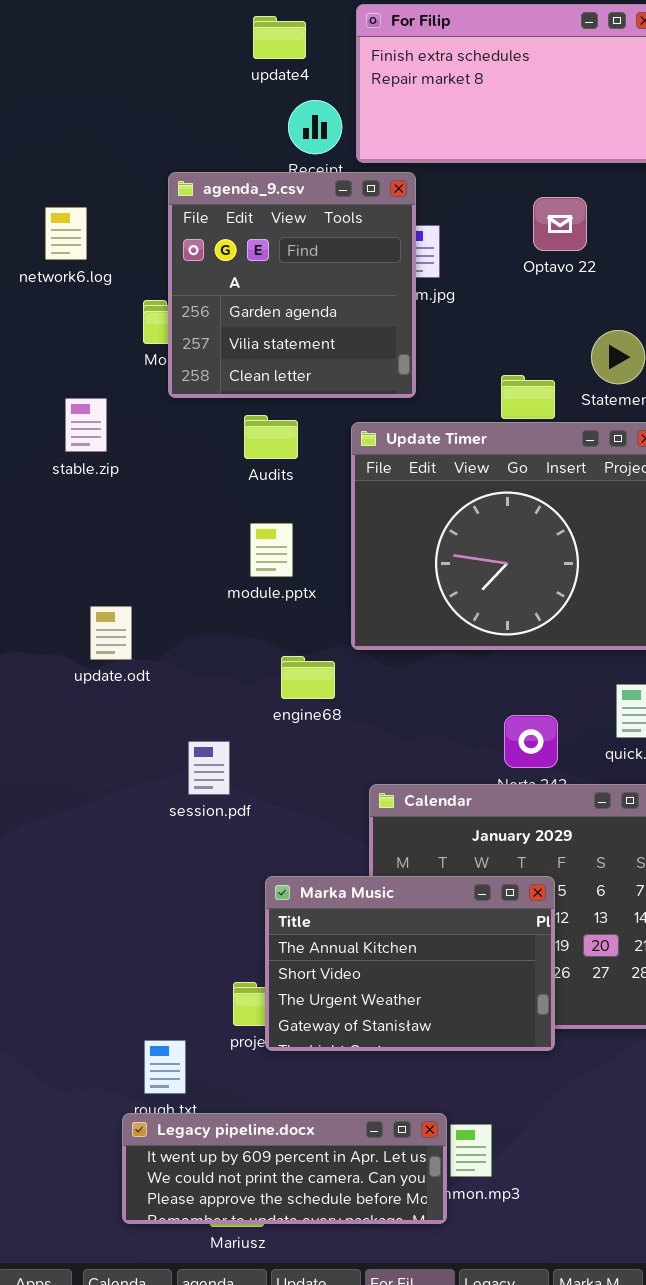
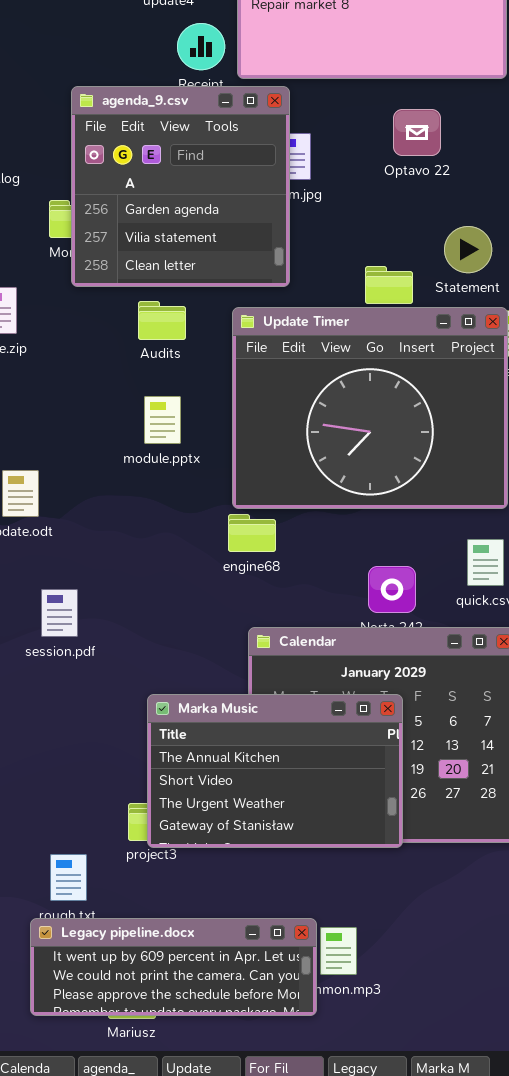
engine68: [281,656,335,699] -> [228,514,276,552], moved
session.pdf: [188,741,230,795] -> [41,589,78,637], moved
Marka Music: [265,876,555,1051] -> [147,694,403,848], moved

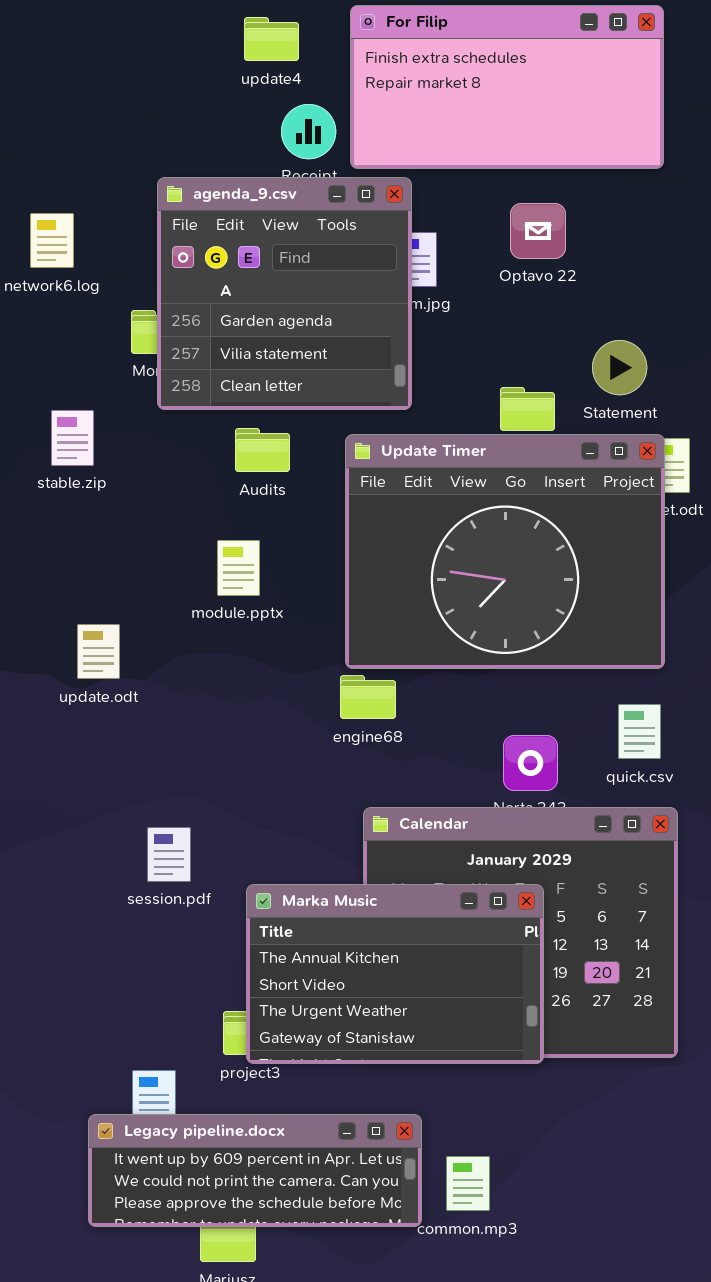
Optavo 22: [393,109,441,156] -> [510,203,566,259], moved
module.pptx: [144,396,181,444] -> [217,540,260,596], moved
session.pdf: [41,589,78,637] -> [147,827,191,882], moved
Legacy pipeline.docx: [30,918,317,1016] -> [88,1114,422,1227], moved

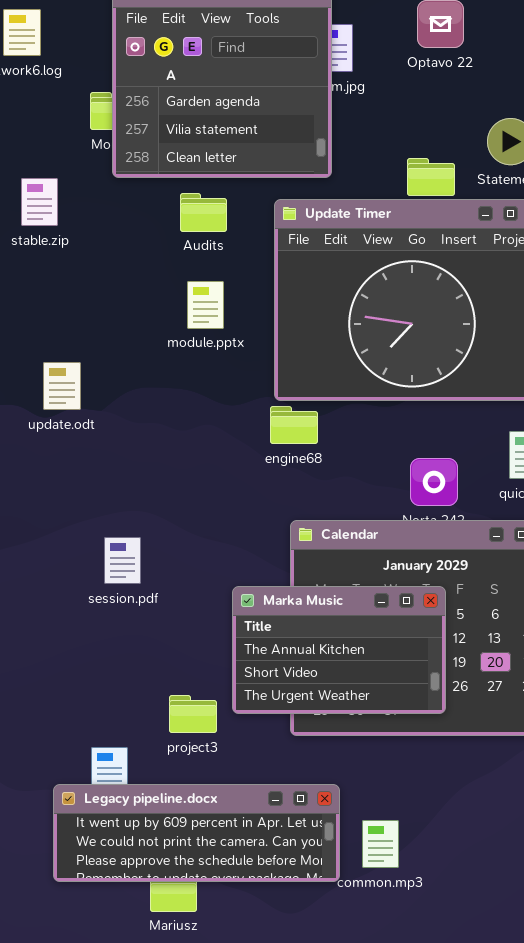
module.pptx: [217,540,260,596] -> [187,281,224,329], moved
Marka Music: [246,884,544,1064] -> [232,586,446,714], resized

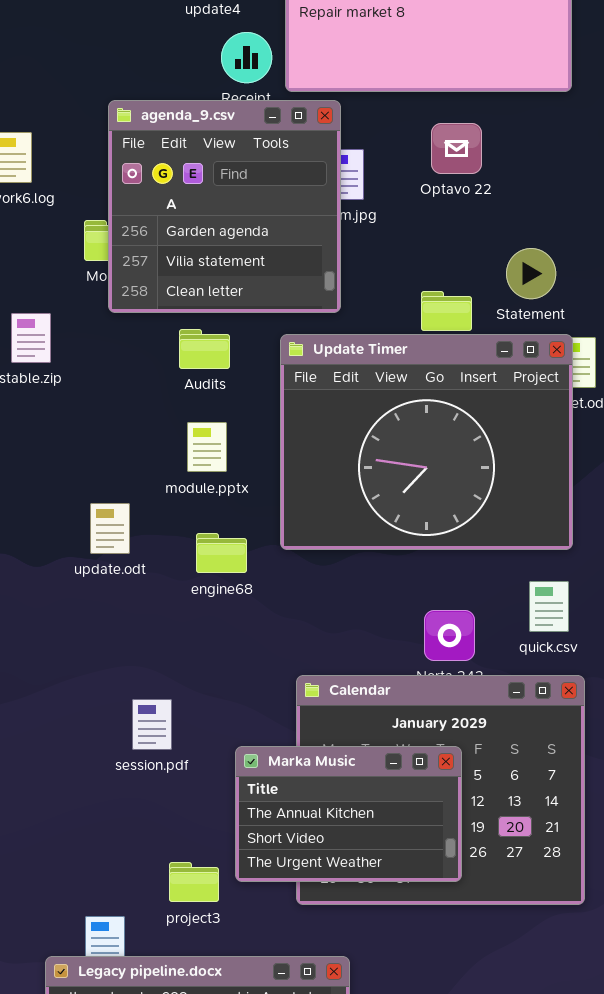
update.odt: [43,362,81,410] -> [90,503,130,554], moved
engine68: [270,406,318,444] -> [196,533,247,573], moved
session.pdf: [104,537,141,584] -> [132,699,172,750], moved

